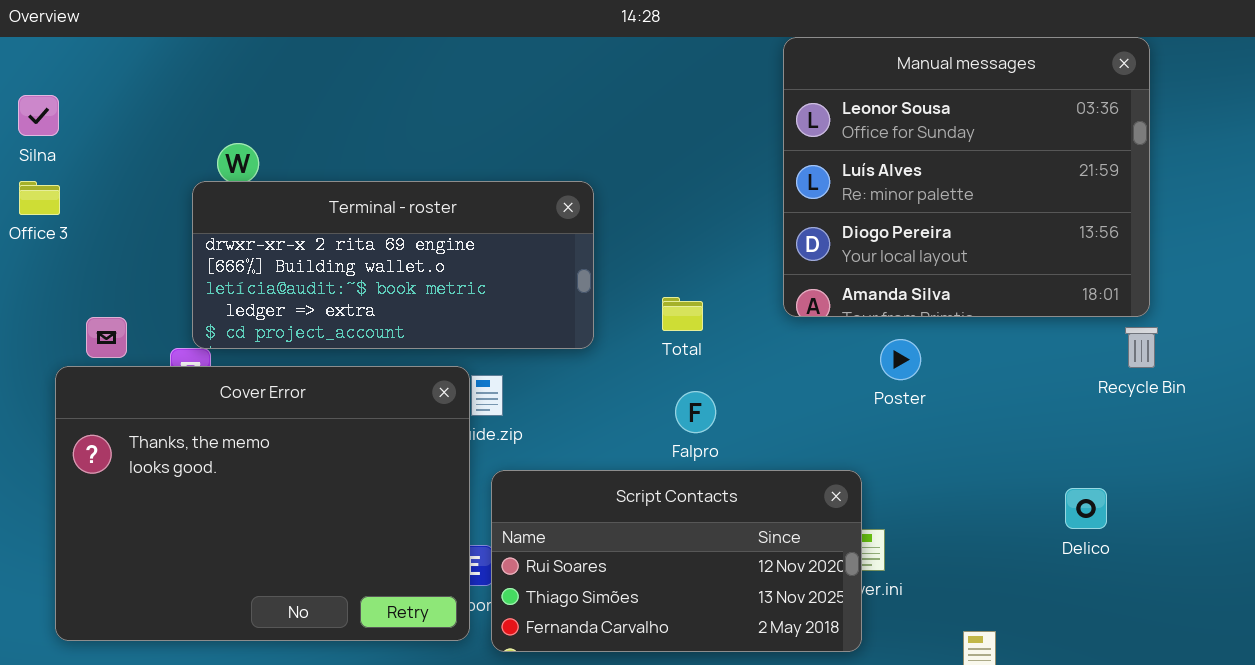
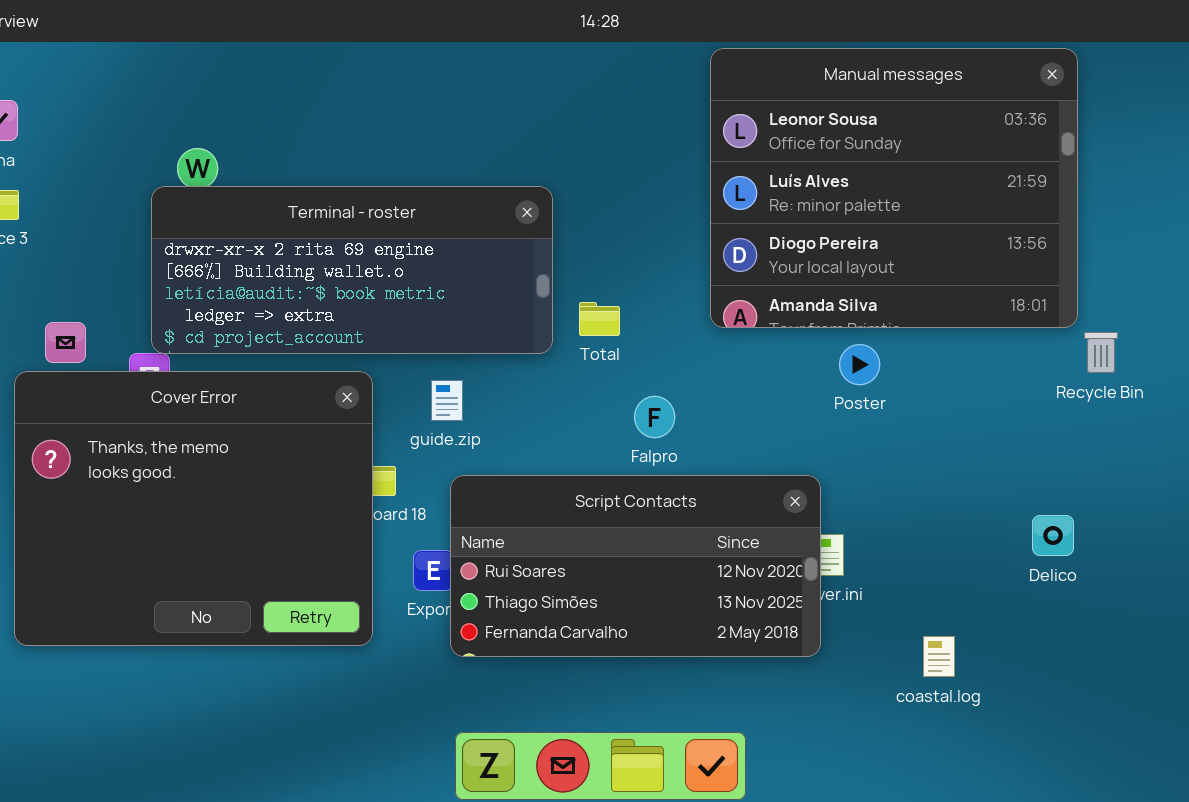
Manual messages: [783,37,1150,317] -> [710,48,1078,328], moved
Total: [662,297,703,331] -> [579,302,620,336], moved
Cover Error: [55,366,470,641] -> [14,371,373,646], resized
Delico: [1065,488,1107,529] -> [1032,515,1074,556], moved

